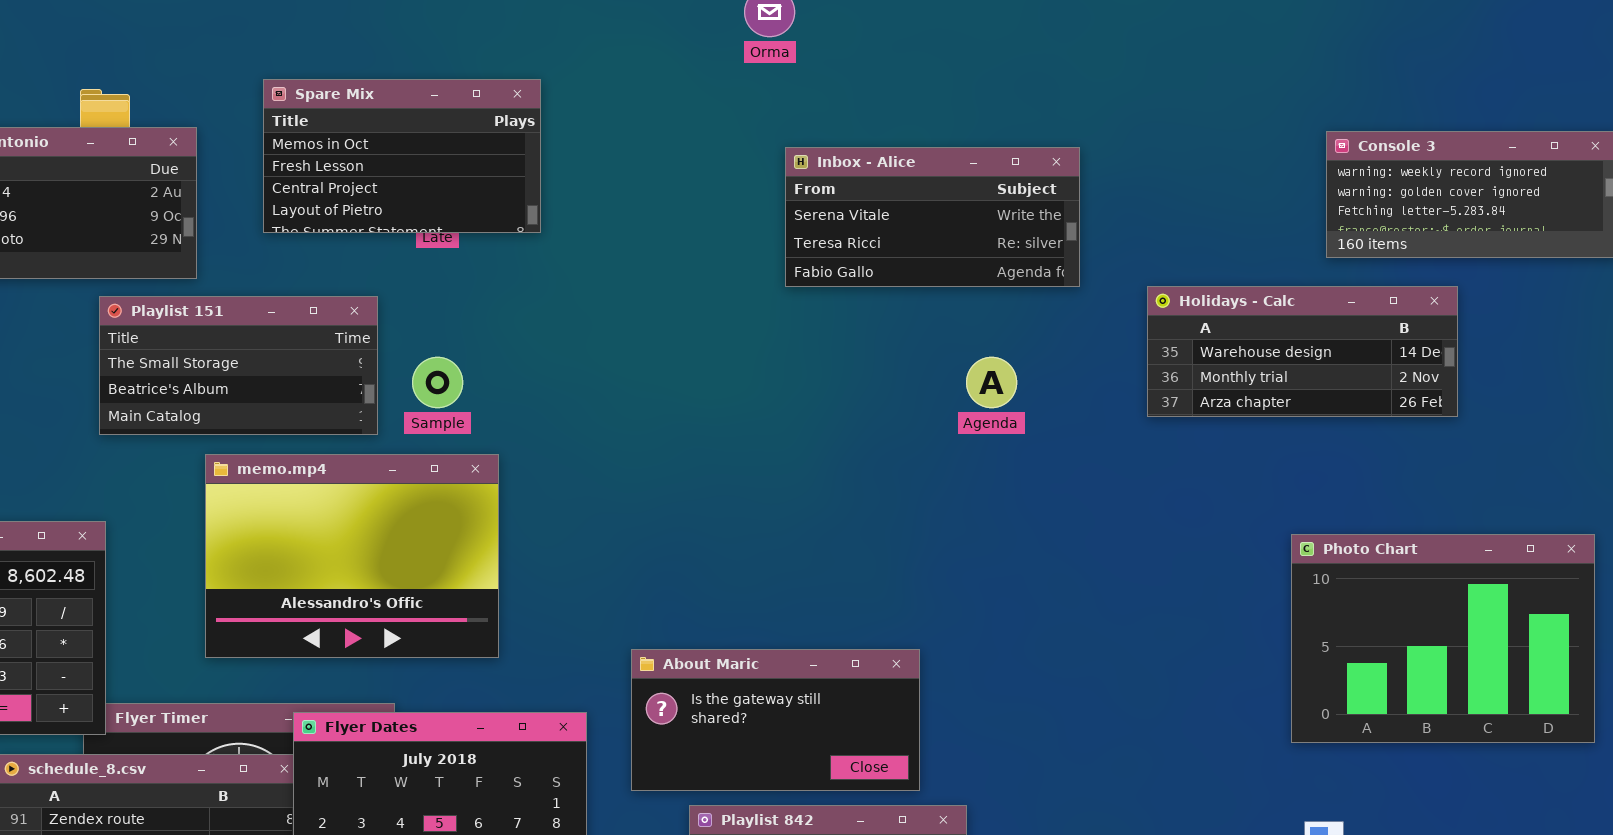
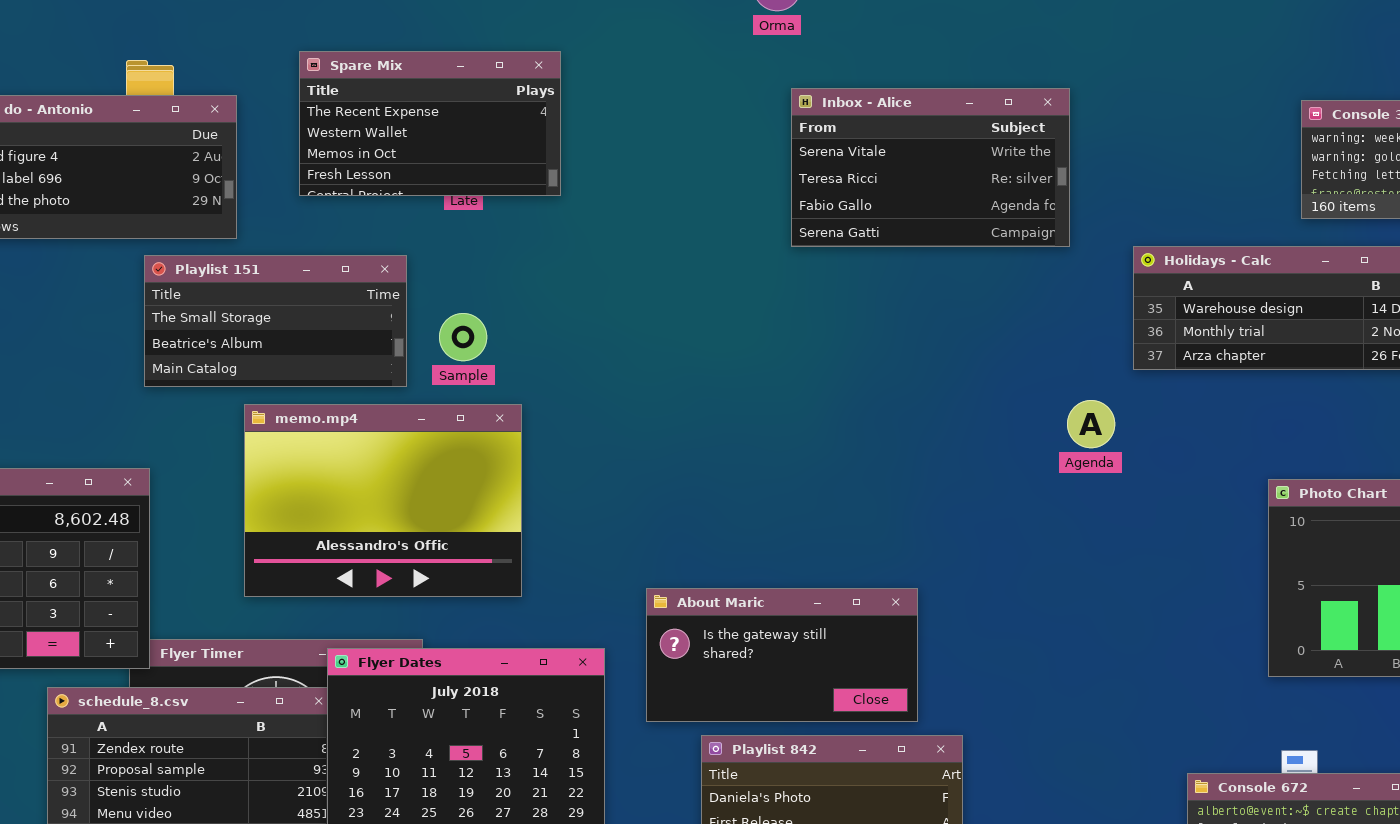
Spare Mix: [263,79,541,233] -> [299,51,561,196], scrolled up 2 rows
Inbox - Alice: [785,147,1080,287] -> [791,88,1070,247], resized
Agenda: [966,357,1017,408] -> [1067,400,1115,448], moved

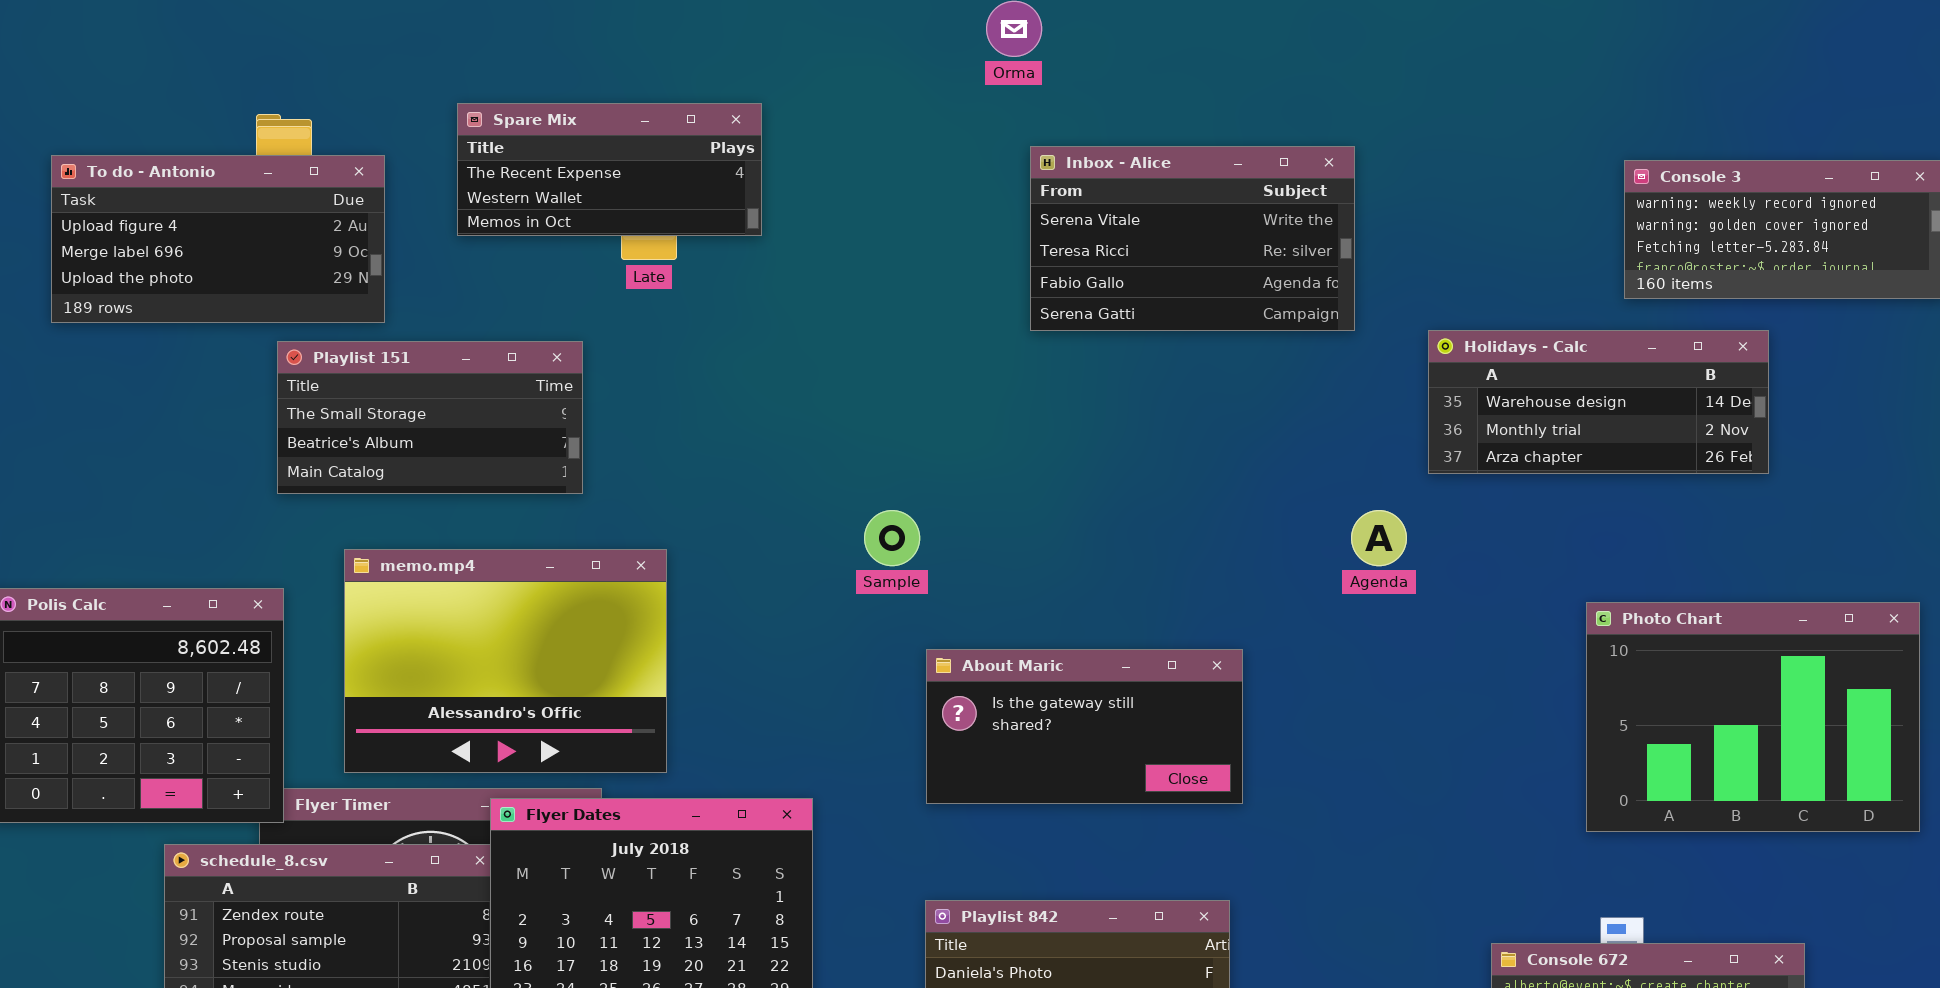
Spare Mix: [299,51,561,196] -> [457,103,762,236], resized
Sample: [439,313,487,361] -> [864,510,920,566], moved
memo.mp4: [244,404,522,597] -> [344,549,667,773], moved
About Maric: [646,588,918,722] -> [926,649,1243,804], moved

